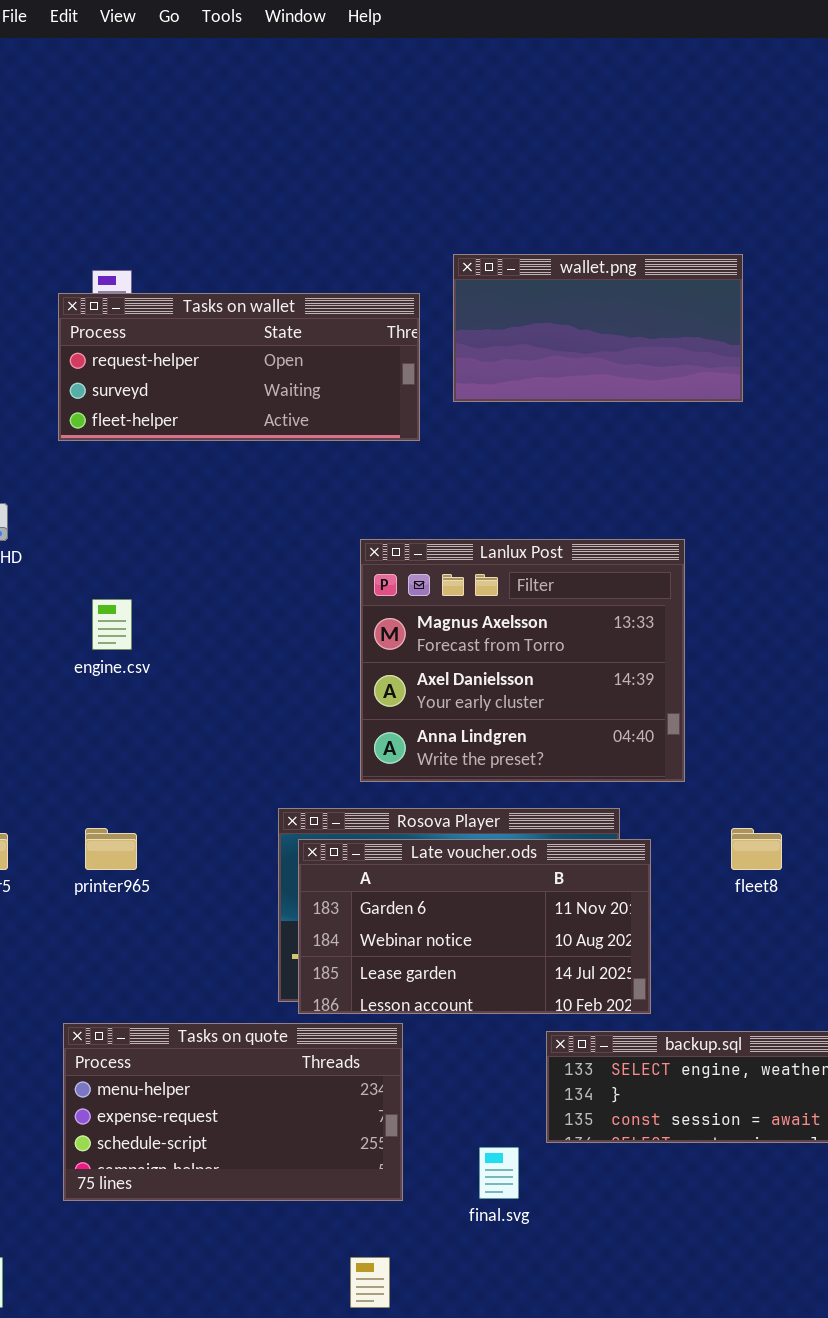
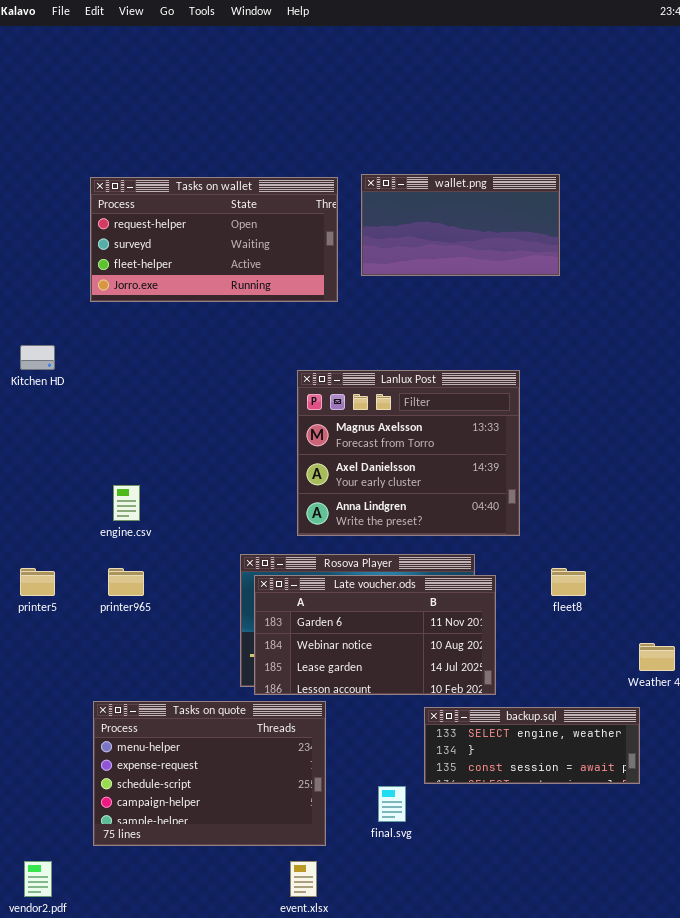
Tasks on wallet: [58,293,420,441] -> [90,177,338,302], resized
engine.csv: [92,599,132,650] -> [113,485,140,521], moved
Tasks on quote: [63,1023,403,1201] -> [93,701,326,846], resized

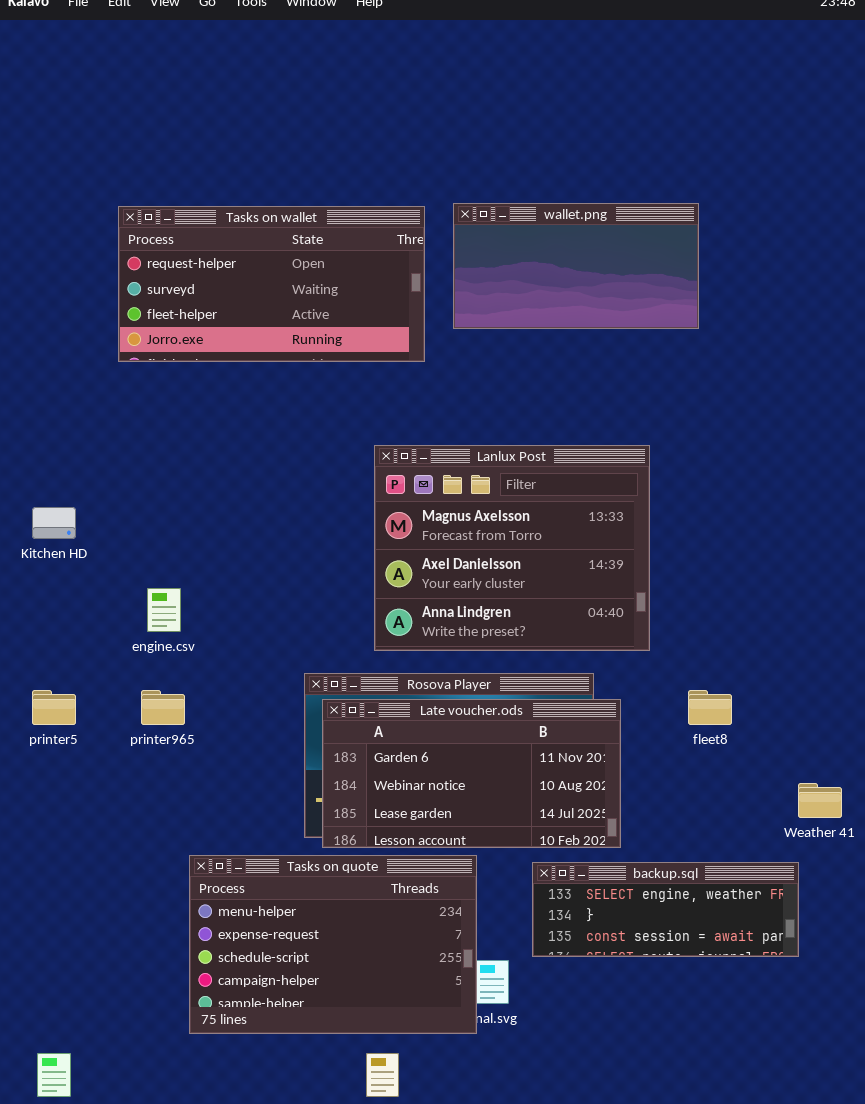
Kitchen HD: [20,345,55,370] -> [32,507,76,539], moved
Tasks on quote: [93,701,326,846] -> [189,855,477,1034], moved

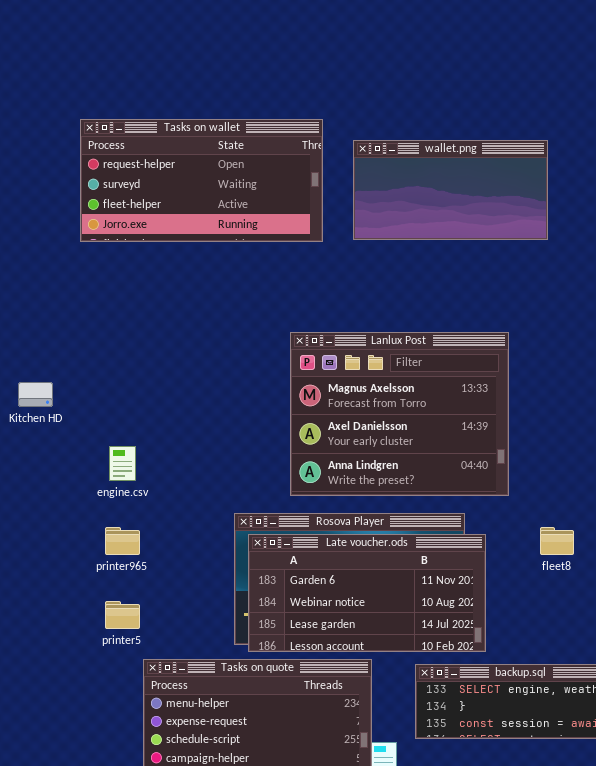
Tasks on wallet: [118,206,425,362] -> [80,119,323,242], moved
printer5: [32,690,76,725] -> [105,601,140,629], moved

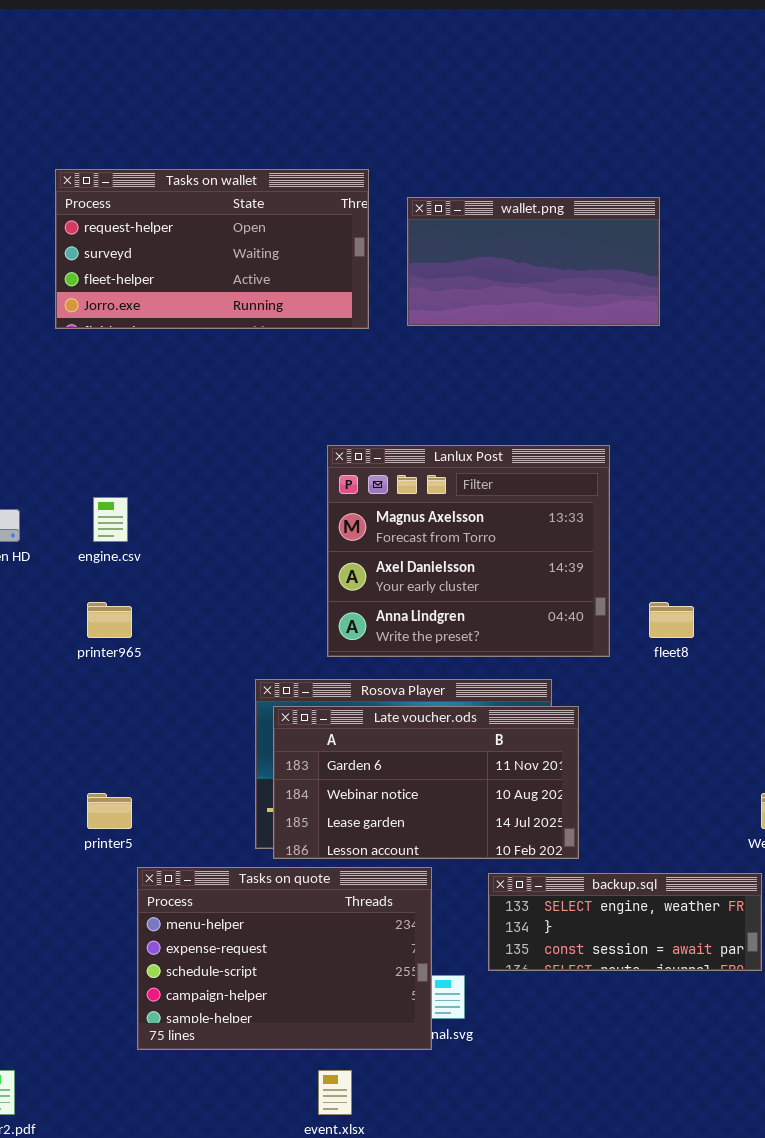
engine.csv: [109,446,136,481] -> [93,497,128,542], moved
printer965: [105,527,140,555] -> [87,602,132,638], moved
fleet8: [540,527,574,555] -> [649,602,694,638], moved

